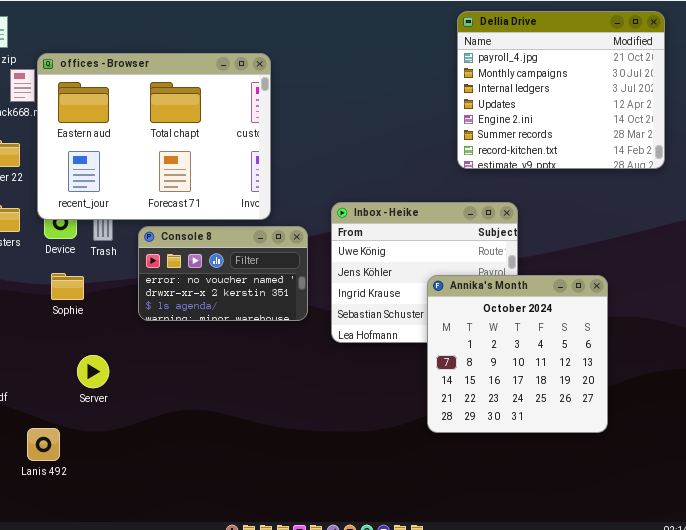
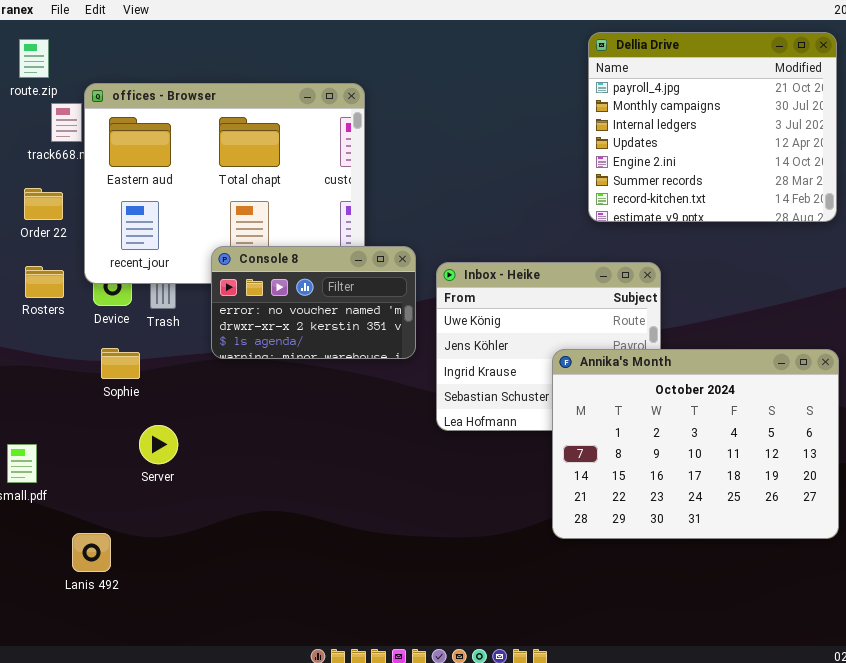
Console 8: [138,226,308,321] -> [211,246,416,359], moved
Annika's Month: [427,275,608,433] -> [552,349,839,539], resized
Server: [77,355,109,388] -> [139,425,178,464], moved

